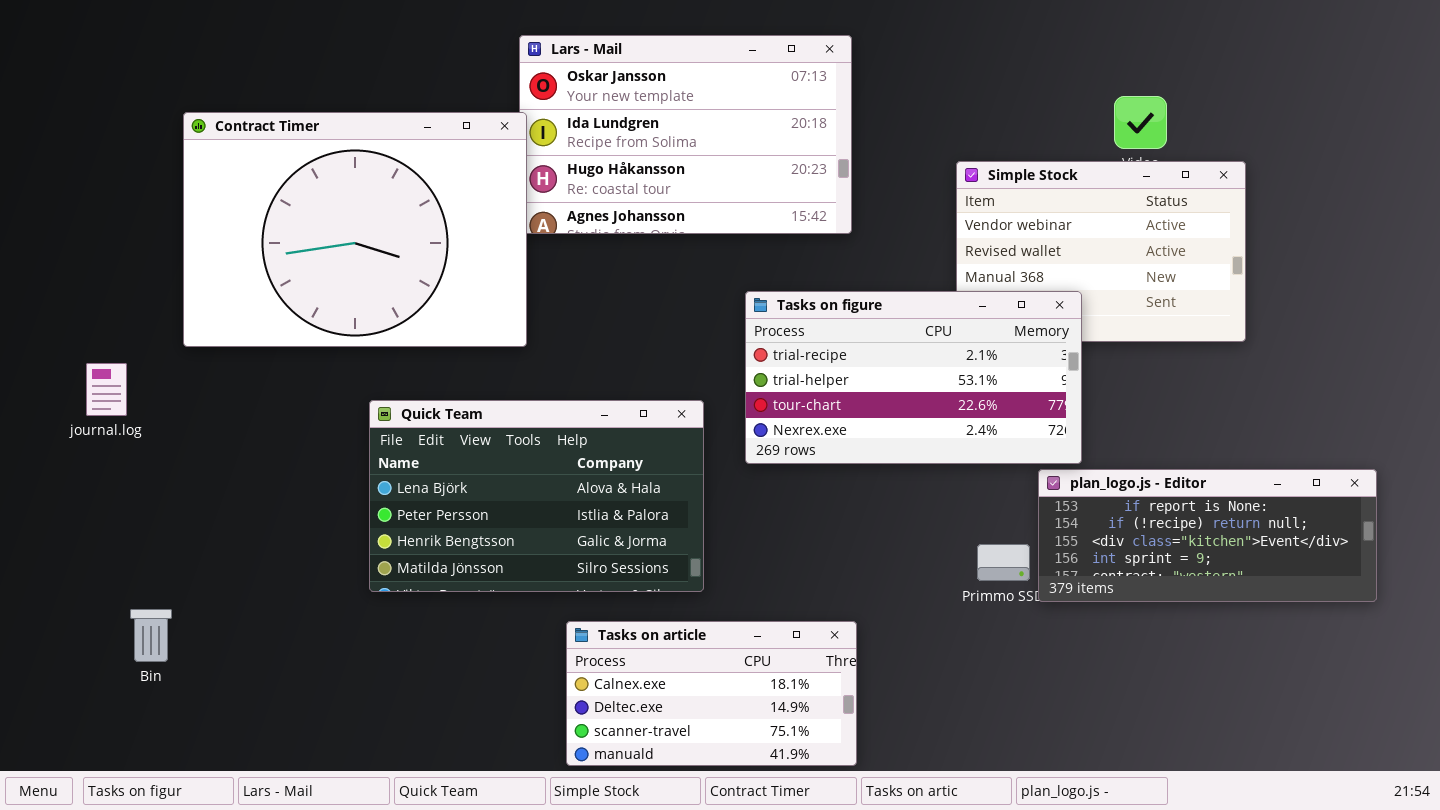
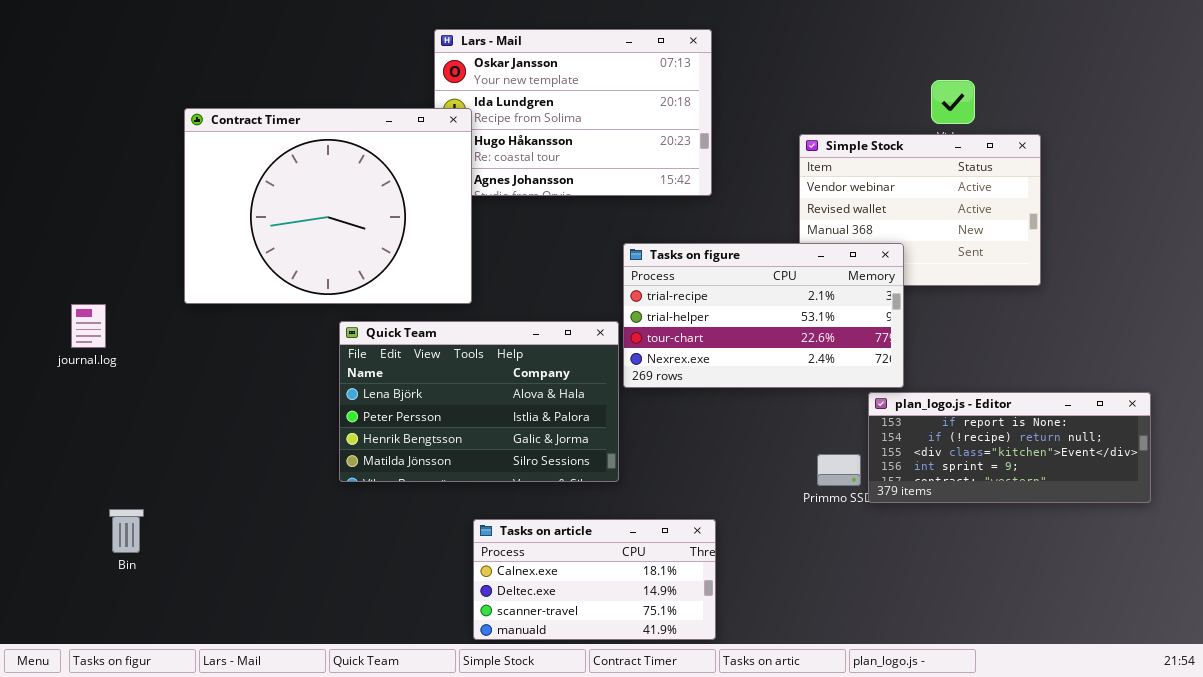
Contract Timer: [183,112,527,347] -> [184,108,472,304], moved
Quick Team: [369,400,704,592] -> [339,321,619,482], moved

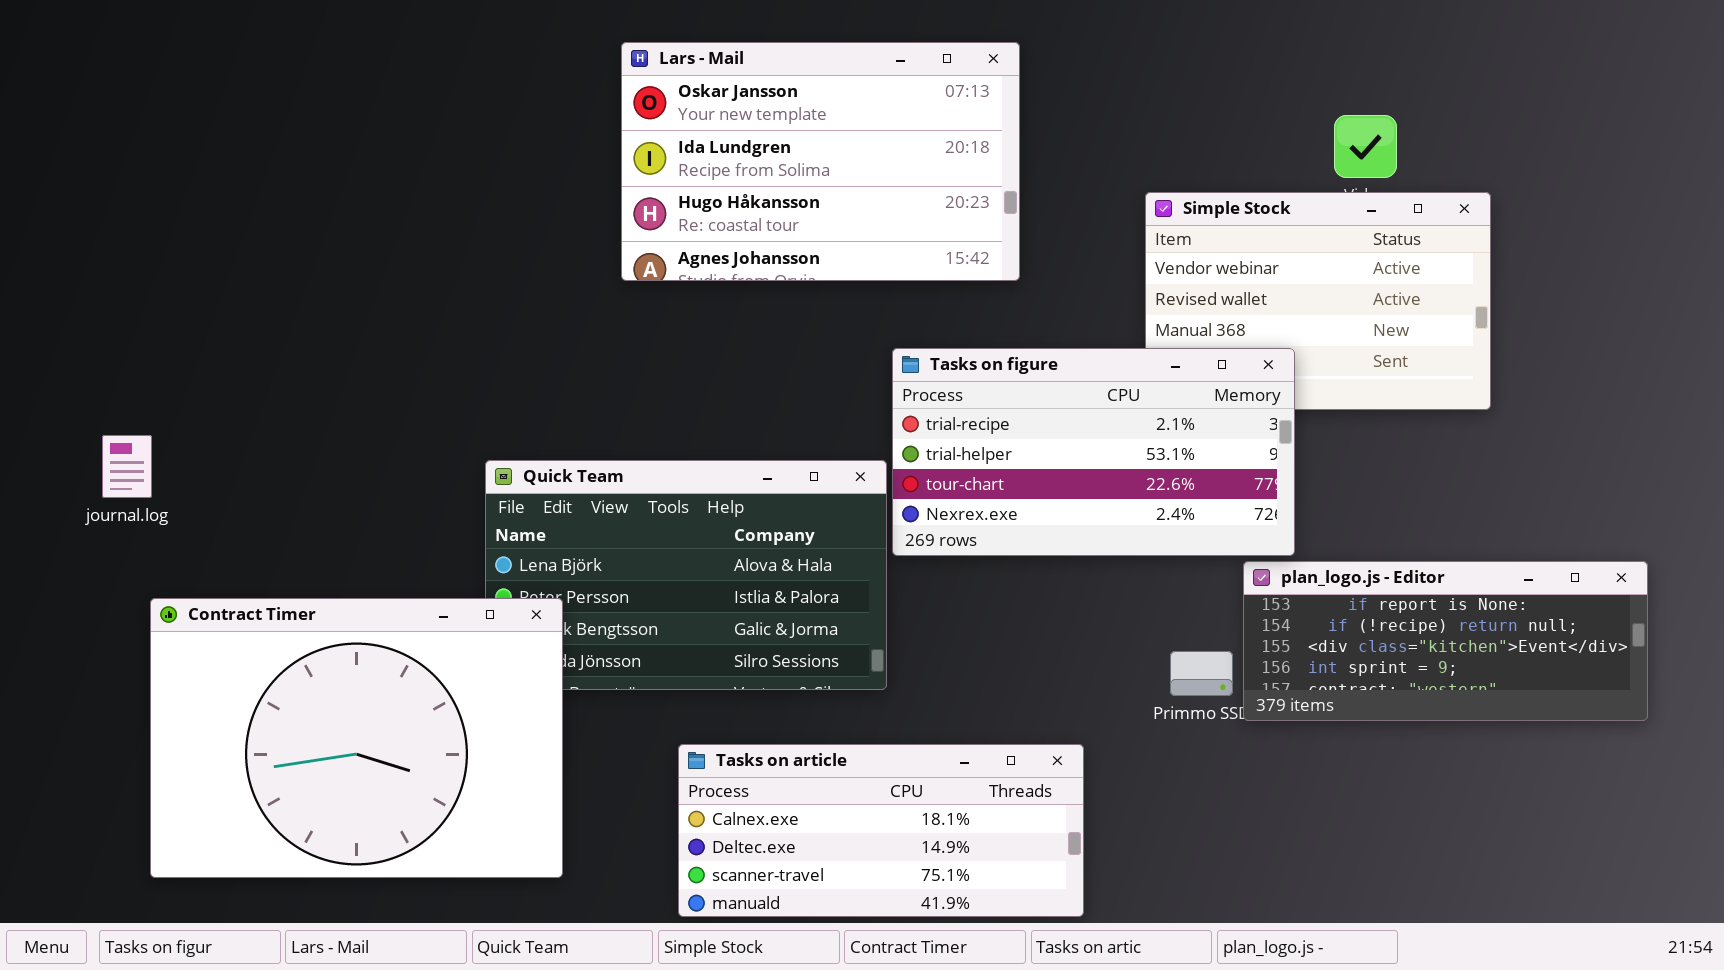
Contract Timer: [184,108,472,304] -> [150,598,563,878], moved
Tasks on article: [473,519,716,640] -> [678,744,1084,917], resized

